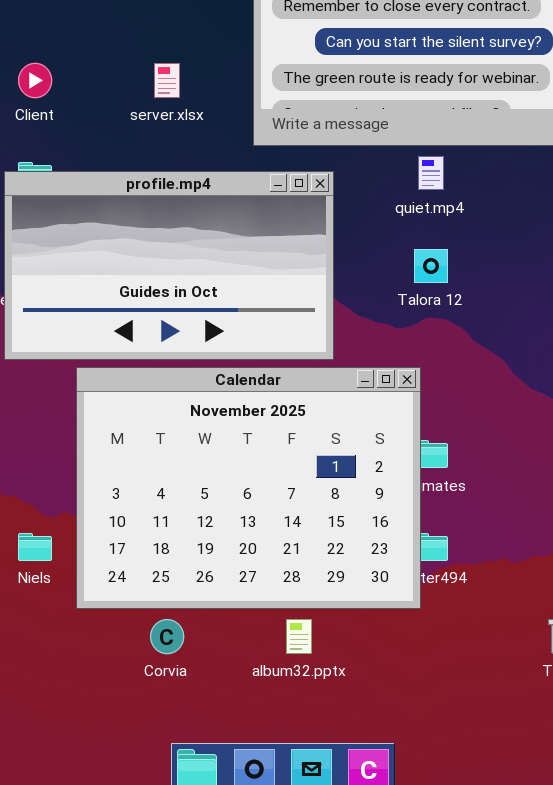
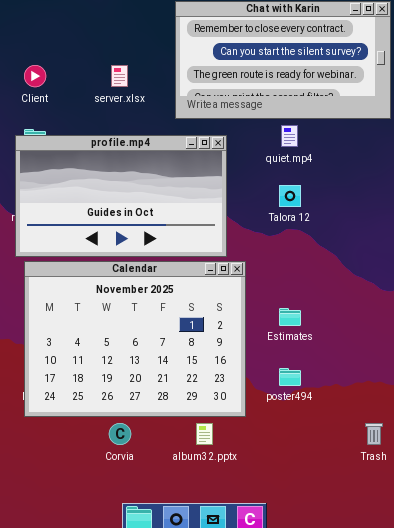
Calendar: [76,367,421,609] -> [24,261,246,417], moved

